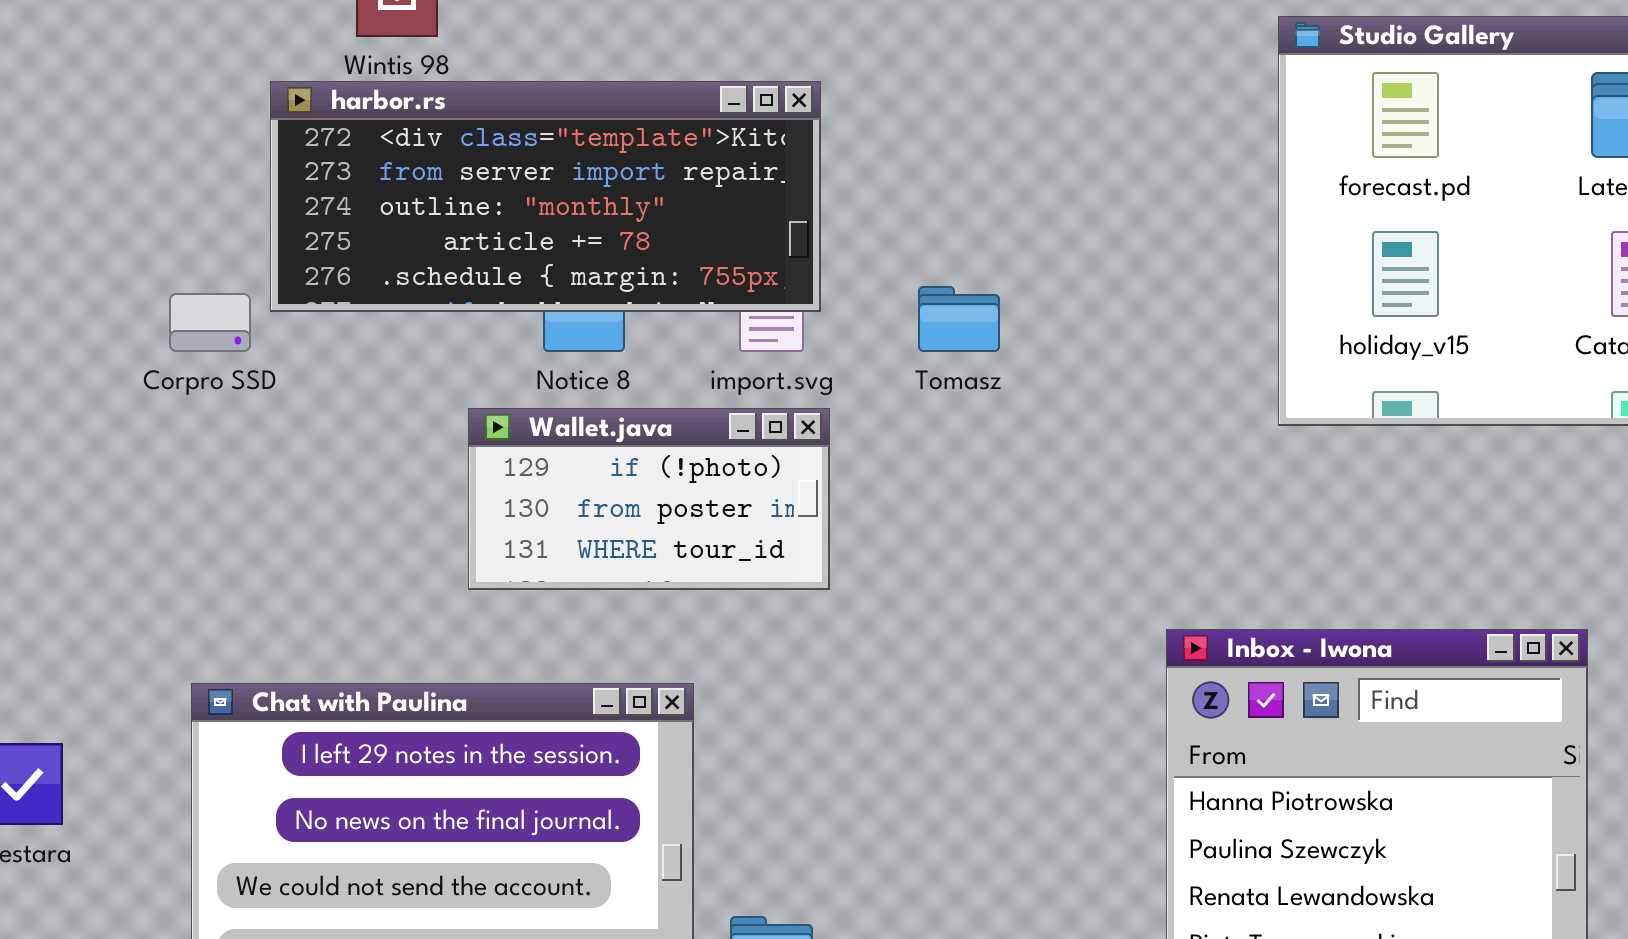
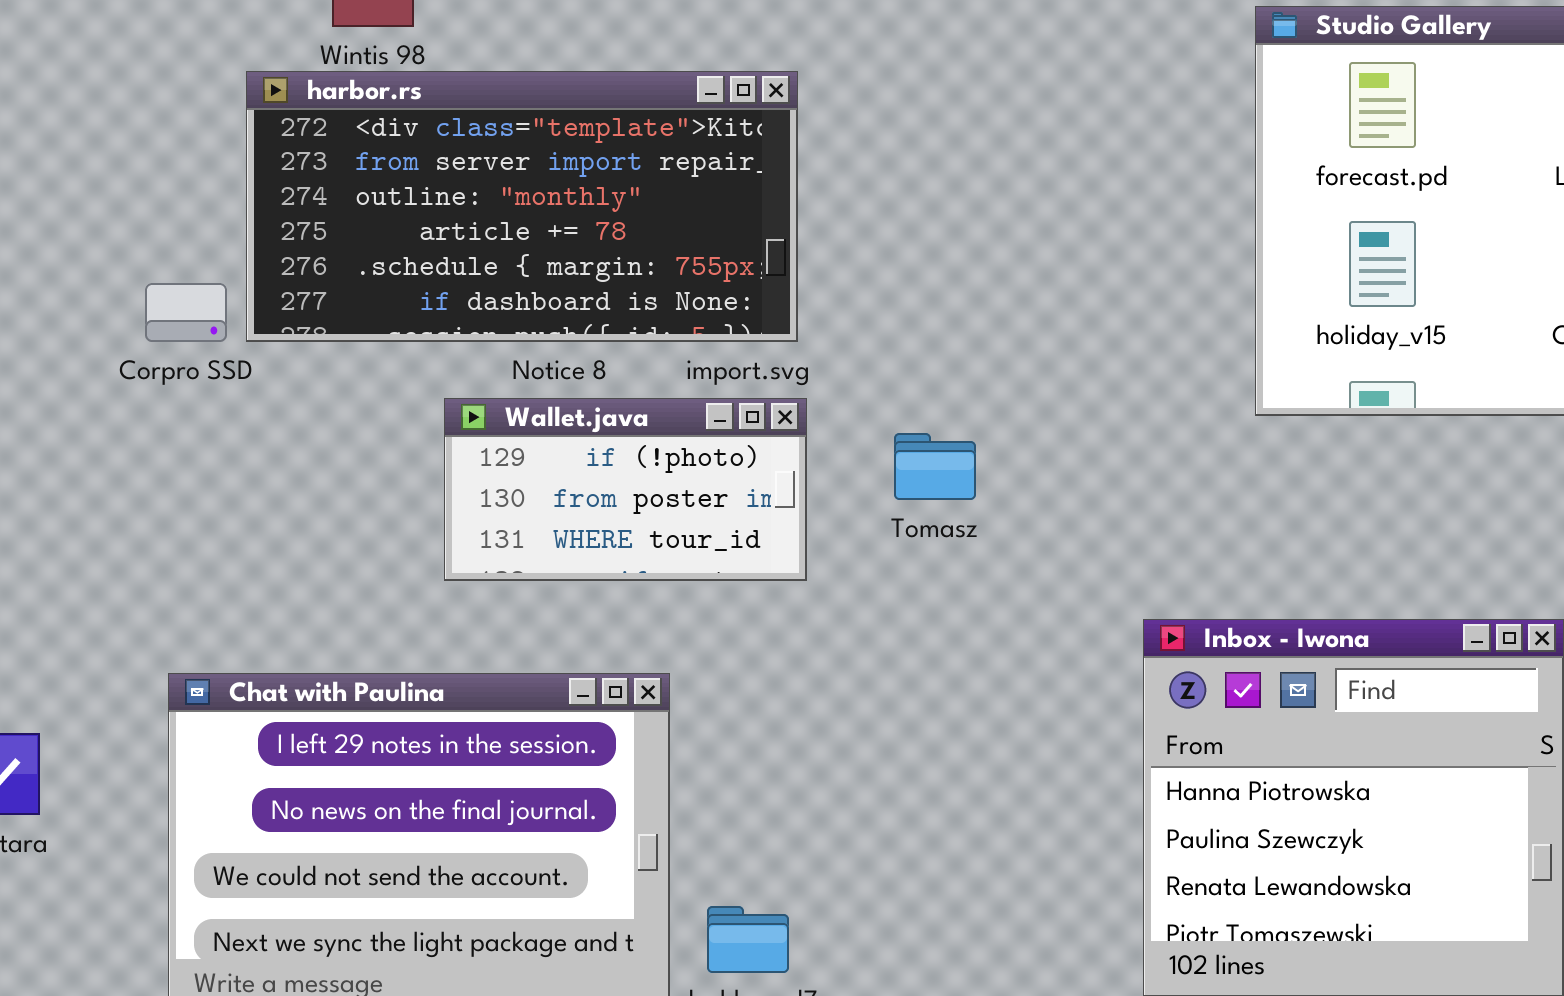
harbor.rs: [270,81,821,312] -> [246,71,798,342], resized
Tomasz: [918,286,1000,352] -> [894,433,976,500], moved

